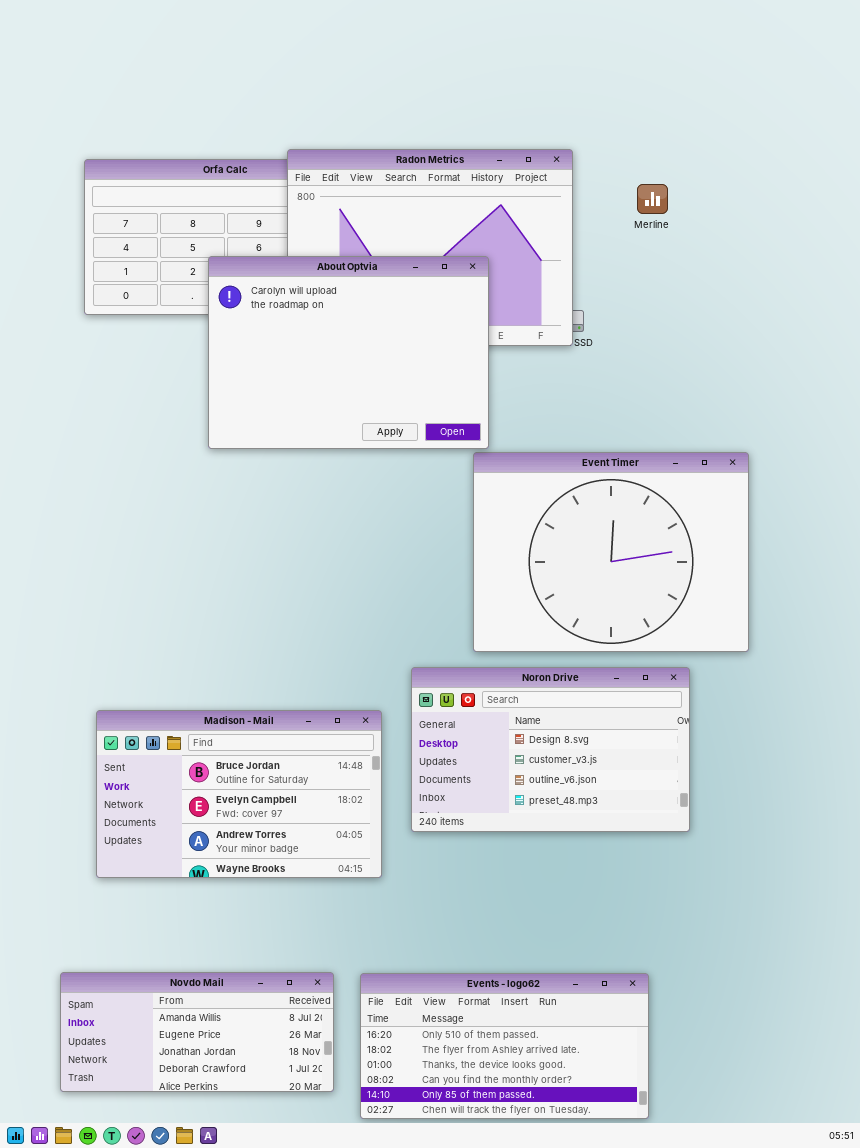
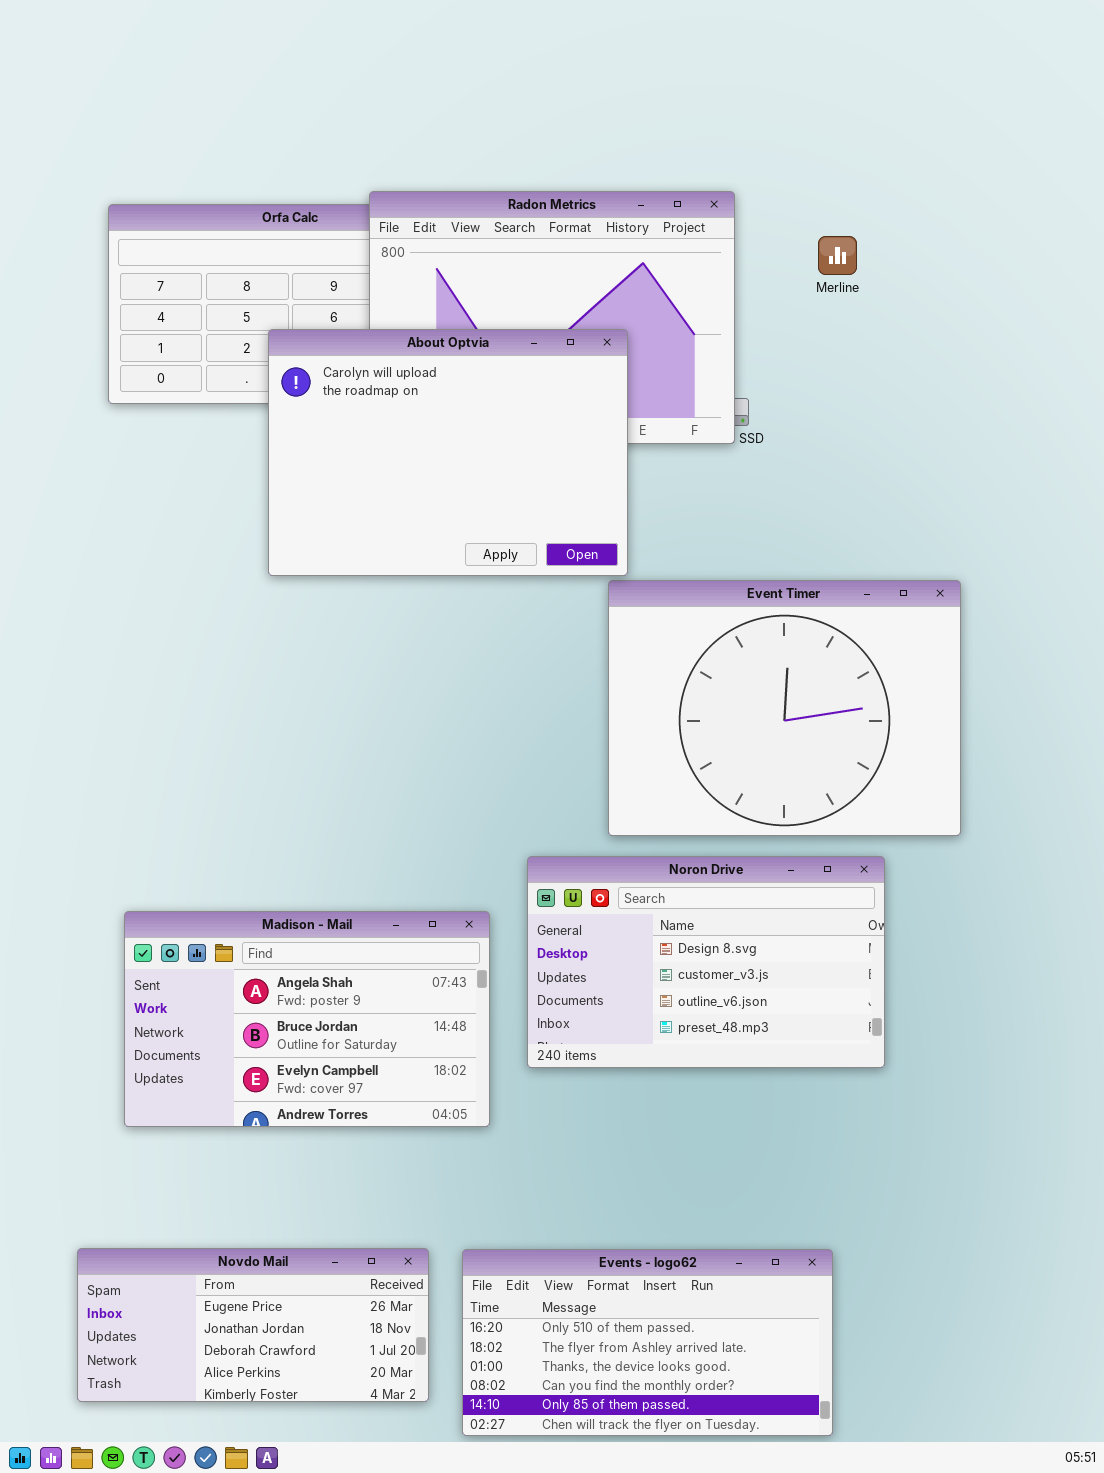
Madison - Mail: [96,710,382,878] -> [124,911,490,1127], scrolled up 1 row
Novdo Mail: [60,972,334,1092] -> [77,1248,429,1402], scrolled down 1 row

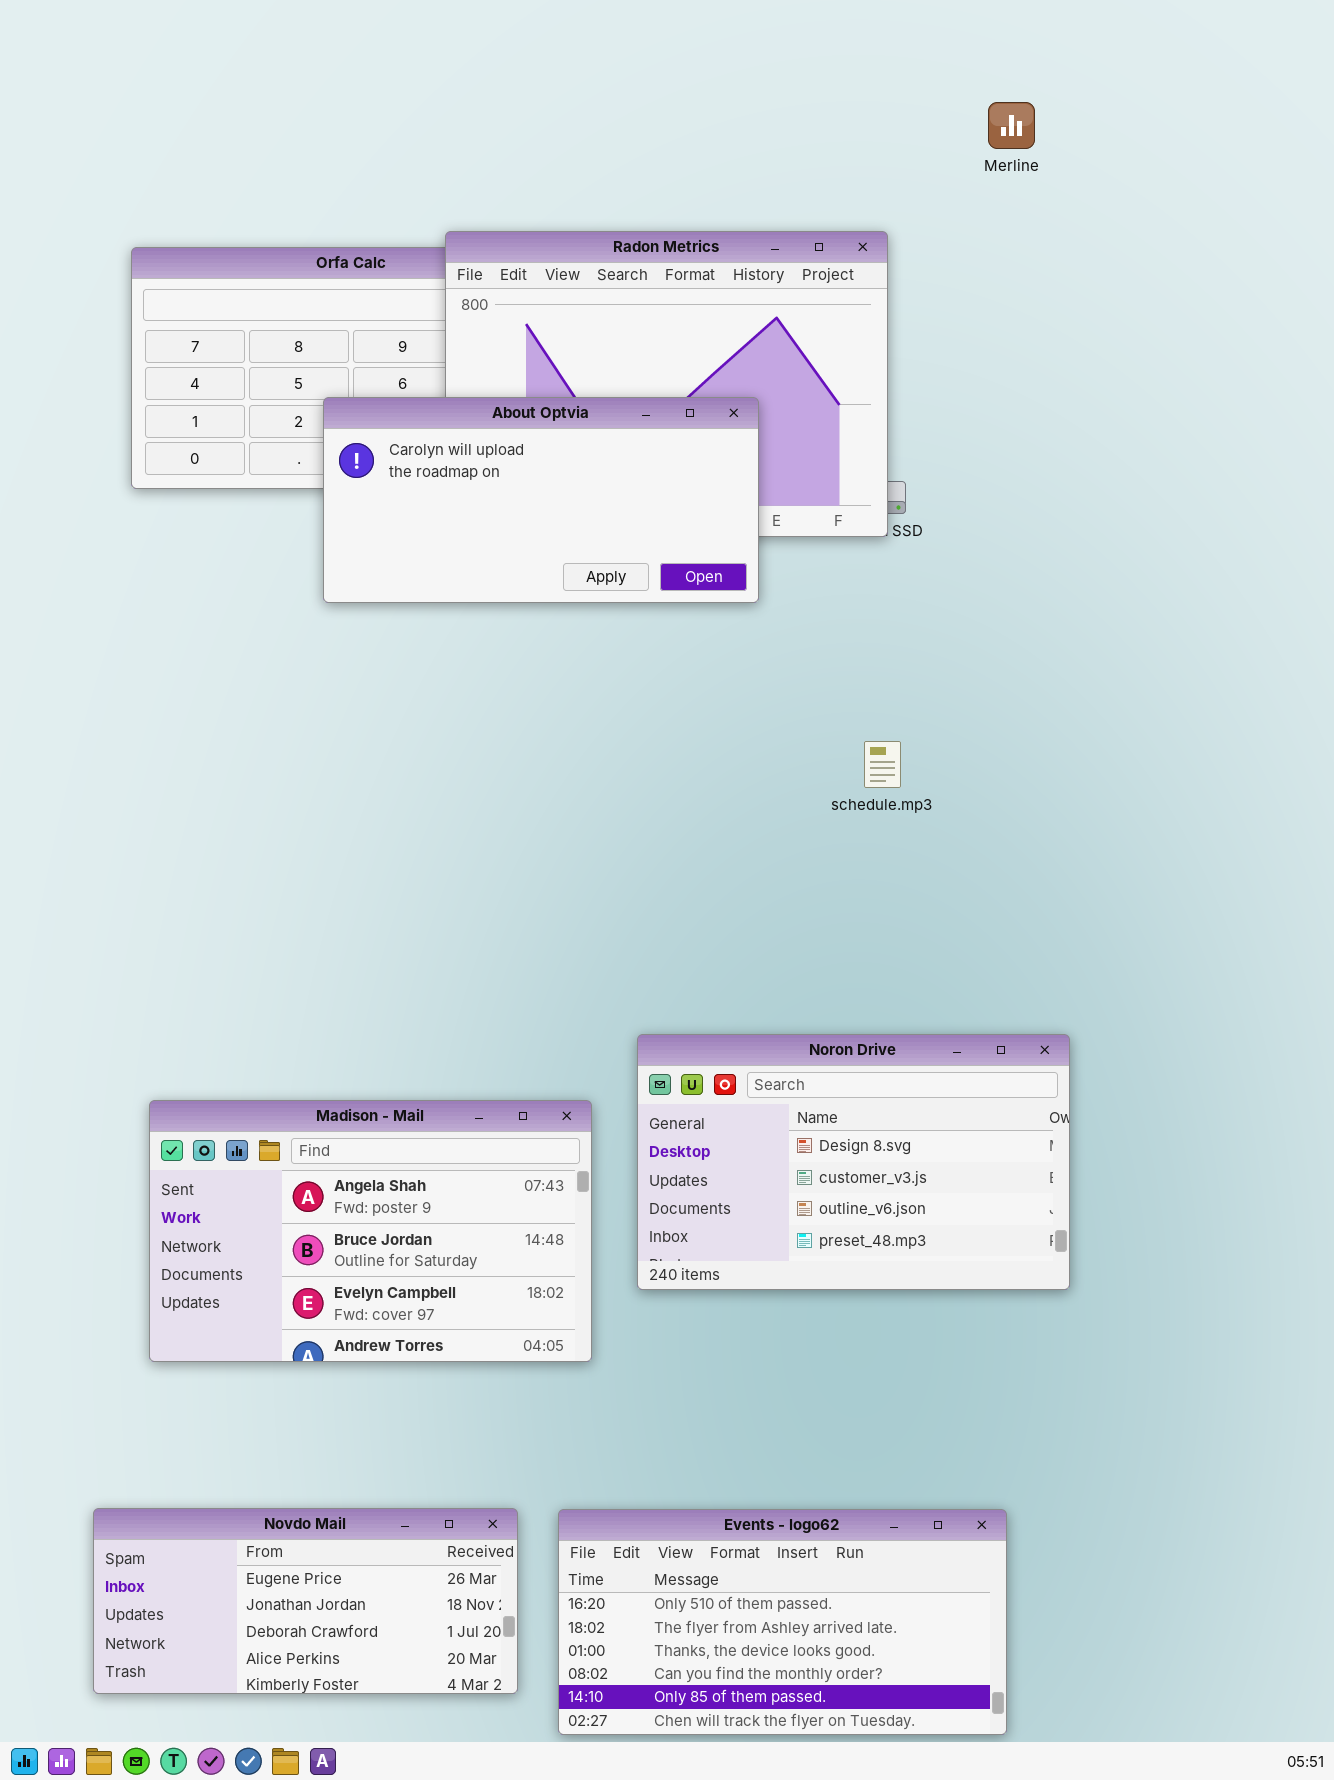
Merline: [818,236,857,275] -> [988,102,1035,149], moved
About Optvia: [268,329,628,576] -> [323,397,759,603], resized
Event Timer: [608,580,961,836] -> none, closed

